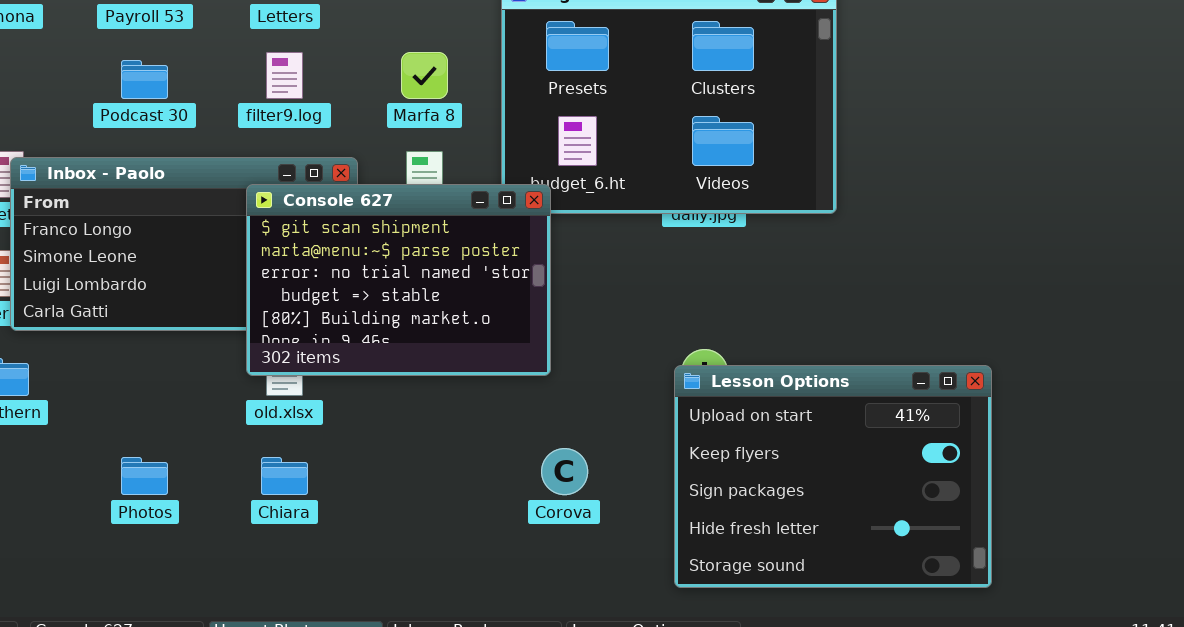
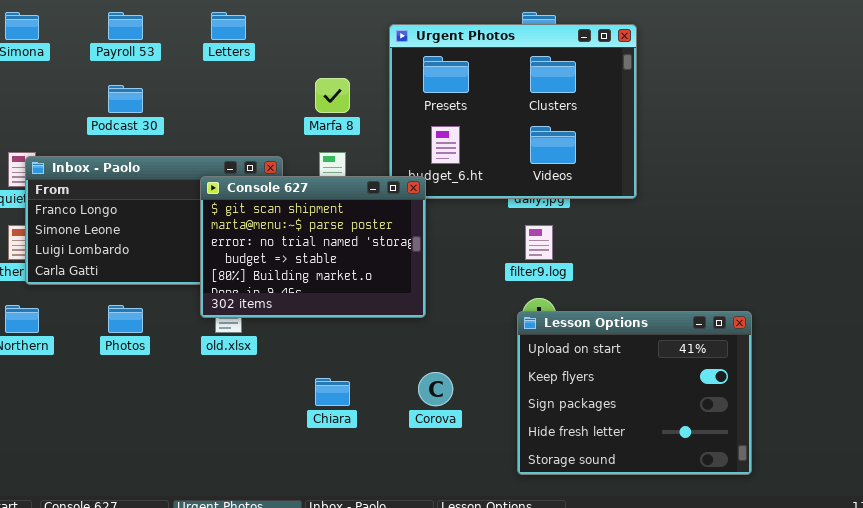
filter9.log: [266,52,303,99] -> [525,225,553,260], moved
Photos: [121,457,168,495] -> [108,305,143,333], moved
Chiara: [261,457,308,495] -> [315,378,350,406], moved

